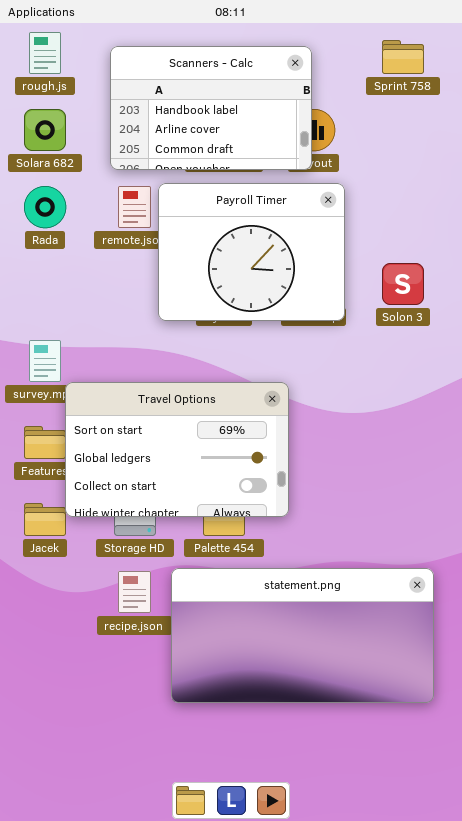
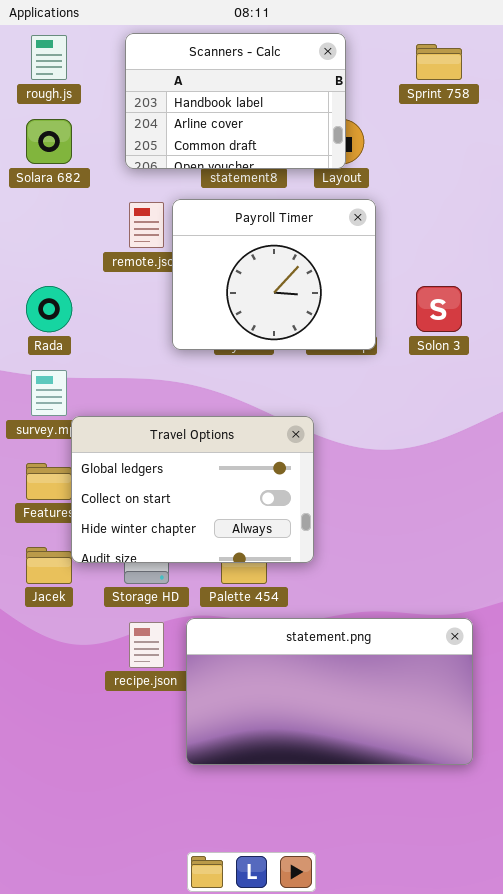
Scanners - Calc: [110,46,312,170] -> [125,33,346,169], moved
Rada: [24,186,66,228] -> [26,286,72,332], moved
Travel Options: [65,382,289,517] -> [71,416,314,563], scrolled down 1 row

